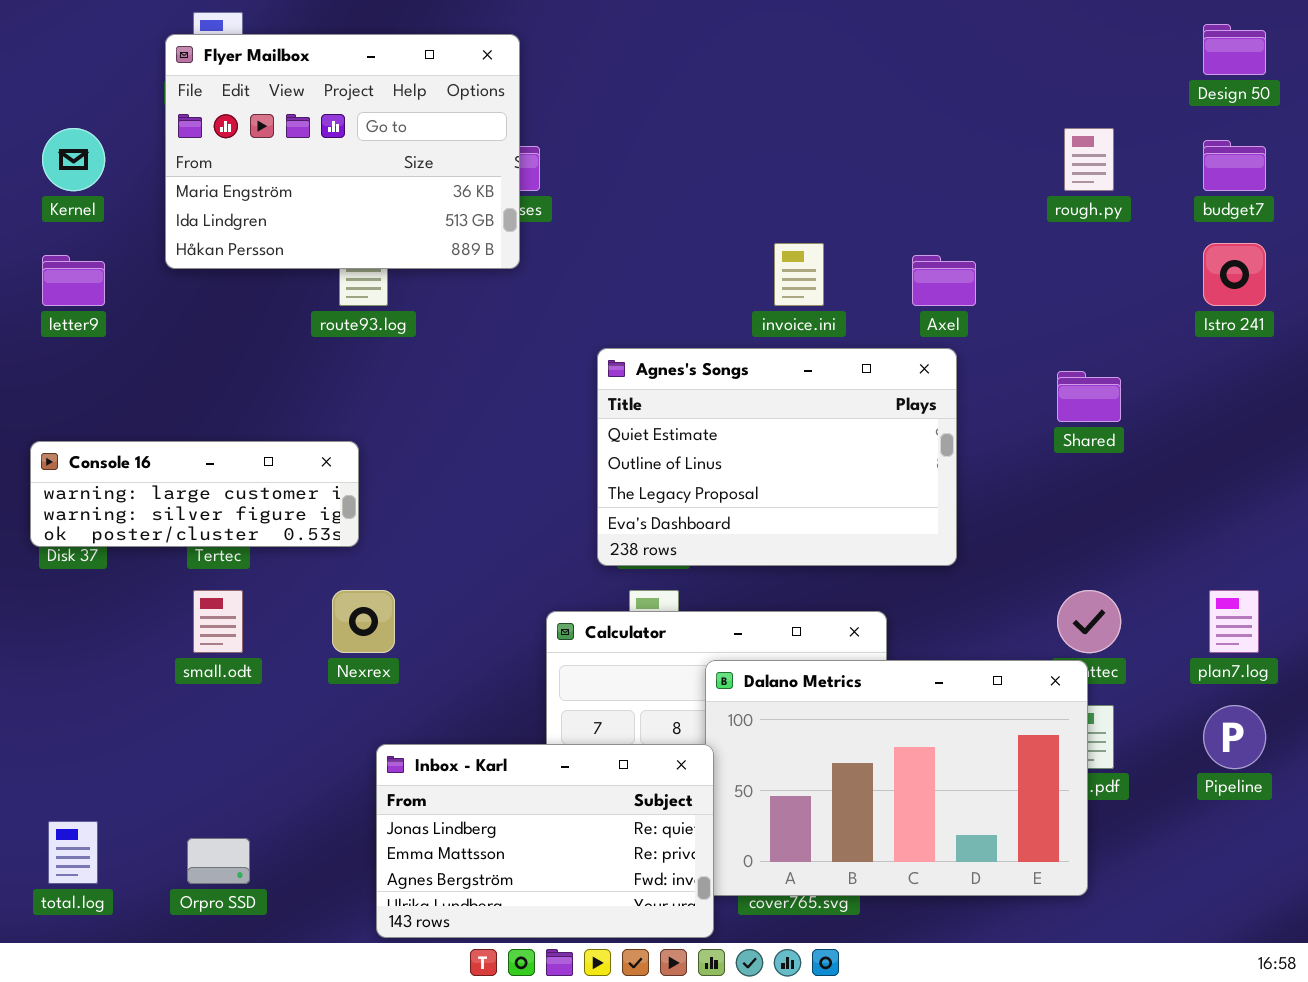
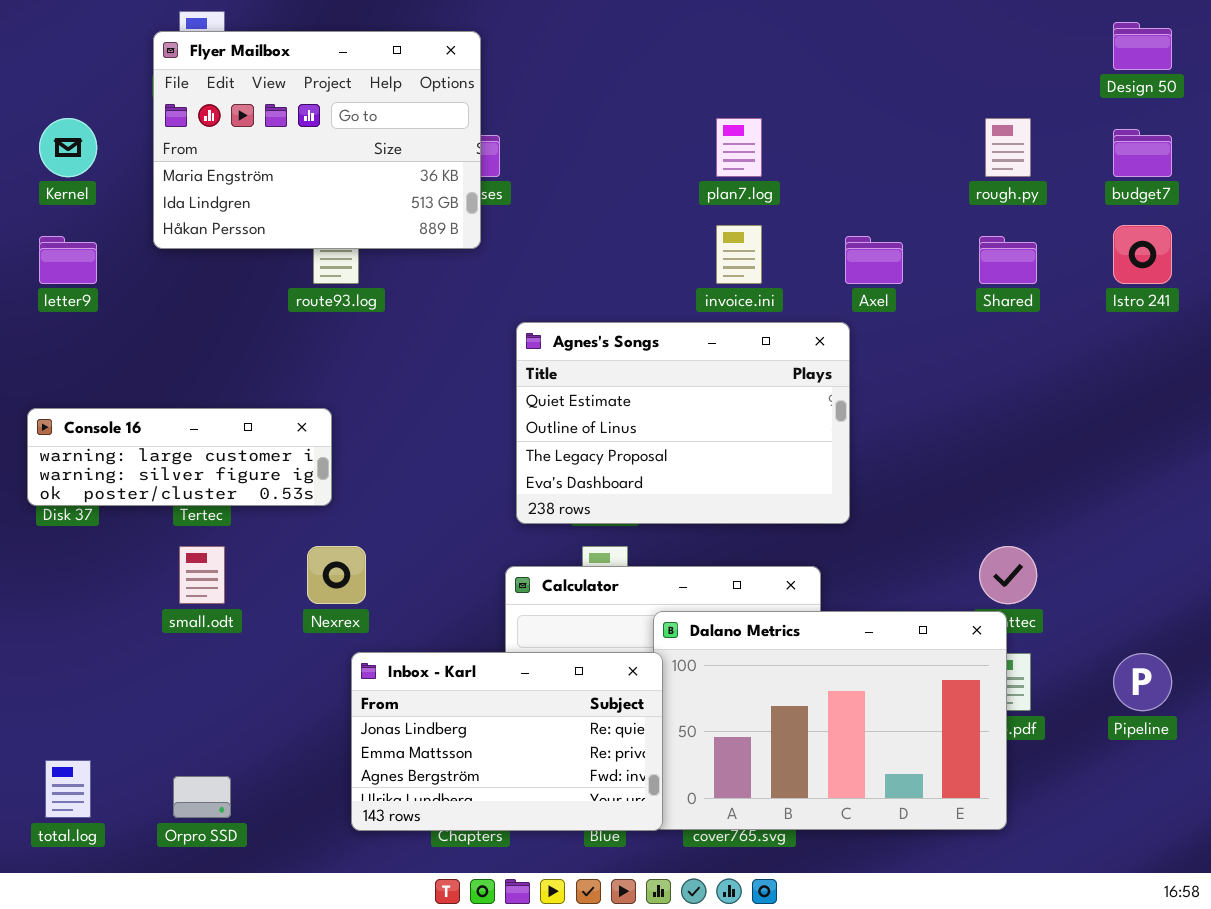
Agnes's Songs: [597,348,957,566] -> [516,322,850,524], moved
Shared: [1057,371,1121,422] -> [979,236,1037,284], moved
plan7.log: [1209,590,1259,653] -> [716,118,762,177], moved
Inbox - Karl: [376,744,714,938] -> [351,652,663,831], moved

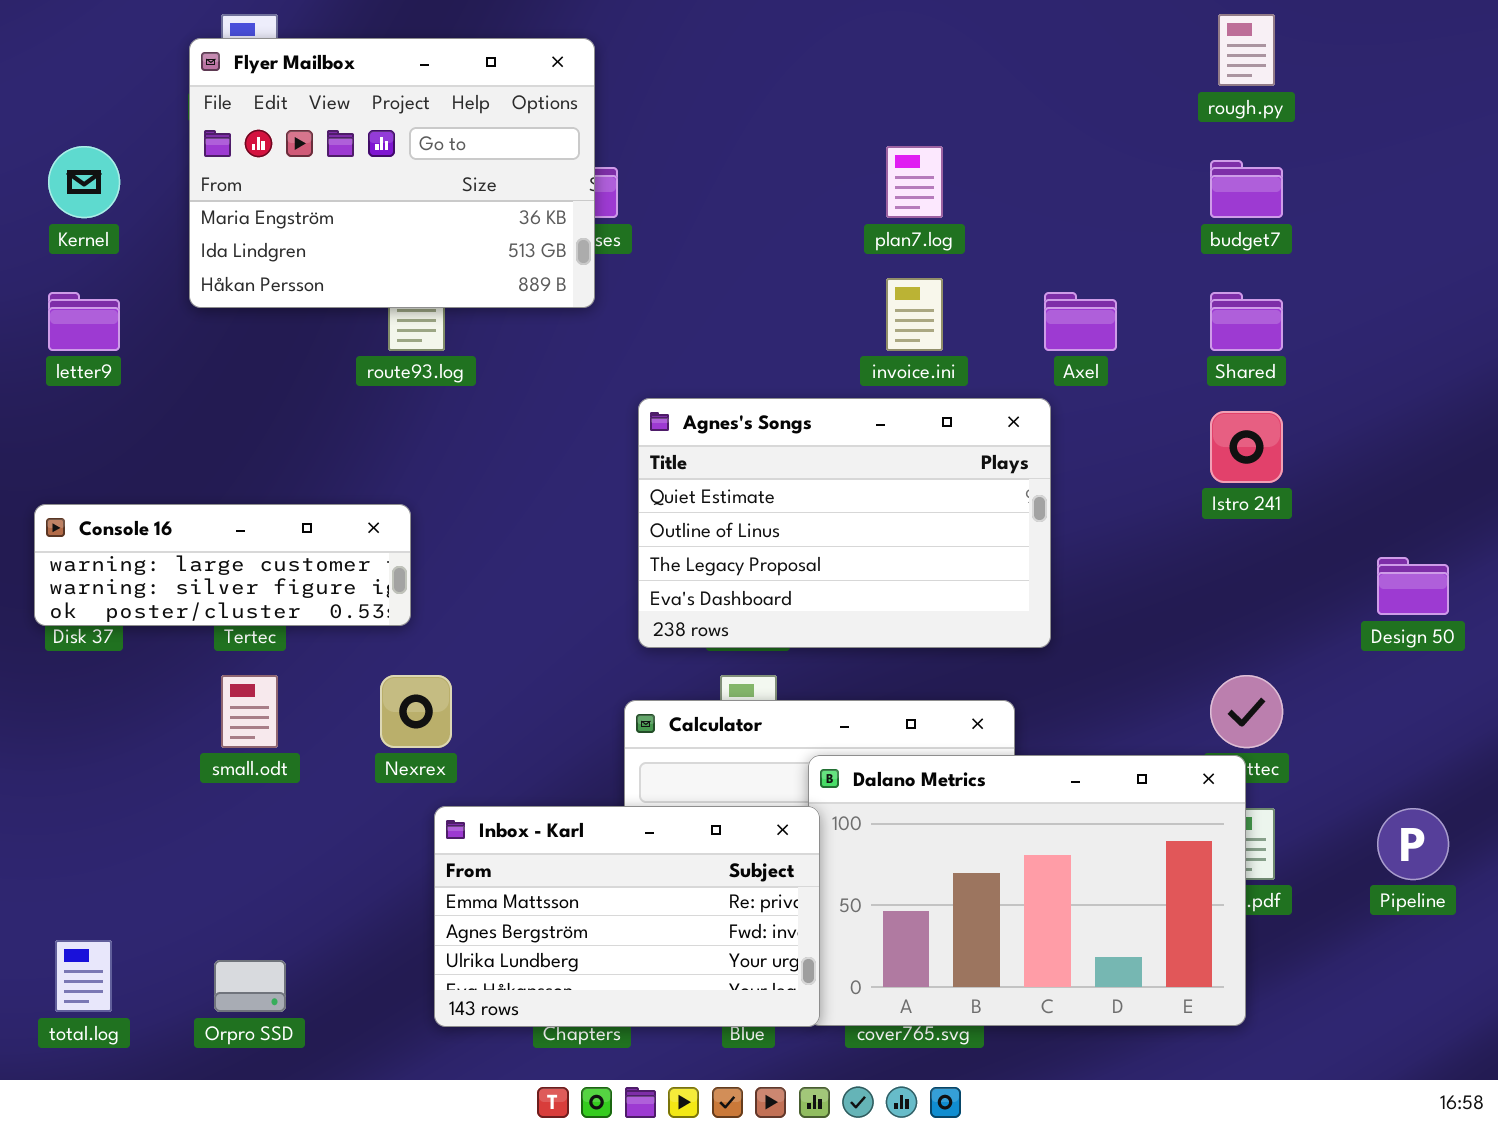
Design 50: [1113,22,1172,70] -> [1377,557,1449,615], moved
rough.py: [985,118,1031,177] -> [1218,14,1275,86], moved
budget7: [1113,129,1172,177] -> [1210,160,1283,218], moved
Istro 241: [1113,225,1172,284] -> [1210,411,1283,483], moved
Inbox - Karl: [351,652,663,831] -> [434,806,820,1027], scrolled down 1 row

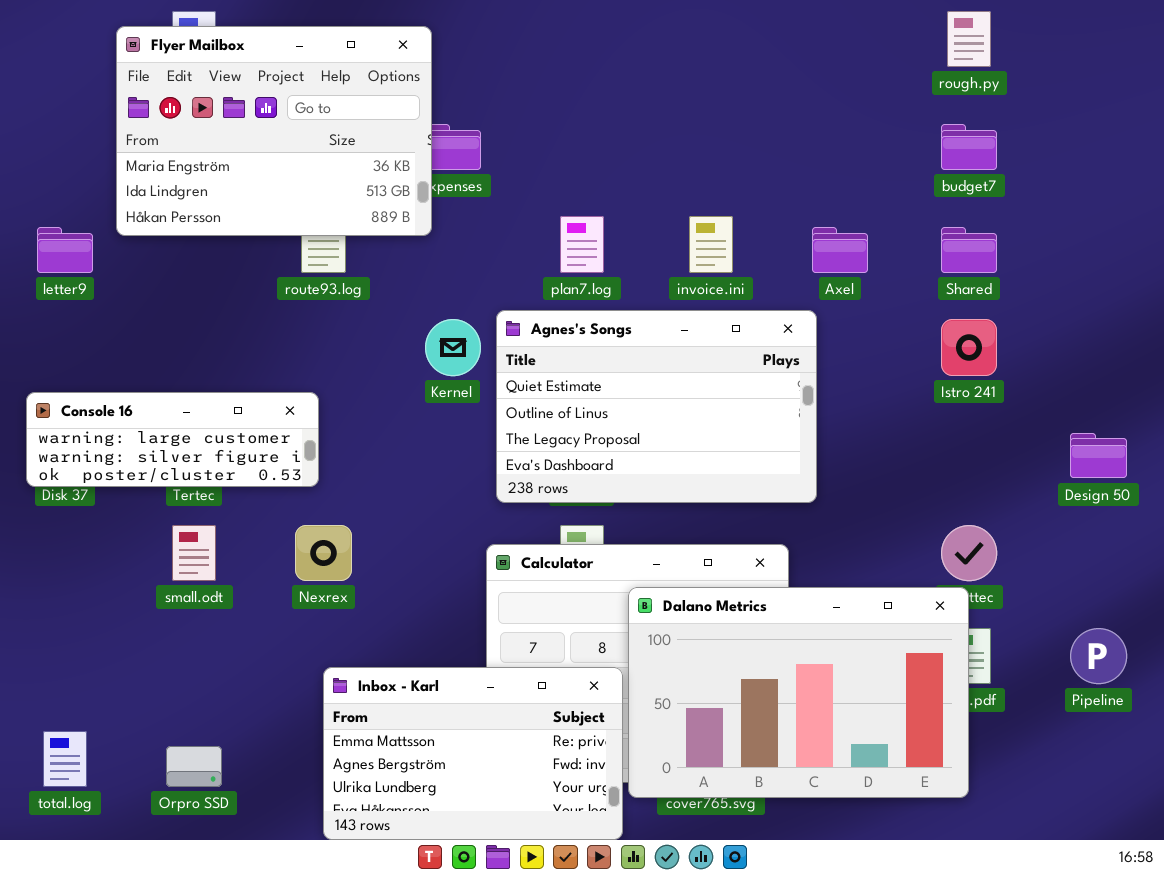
Flyer Mailbox: [189,38,595,308] -> [116,26,432,236], moved
Kernel: [48,146,120,218] -> [425,319,481,376], moved
plan7.log: [886,146,943,218] -> [560,216,604,273], moved
Inbox - Karl: [434,806,820,1027] -> [323,667,623,840], moved

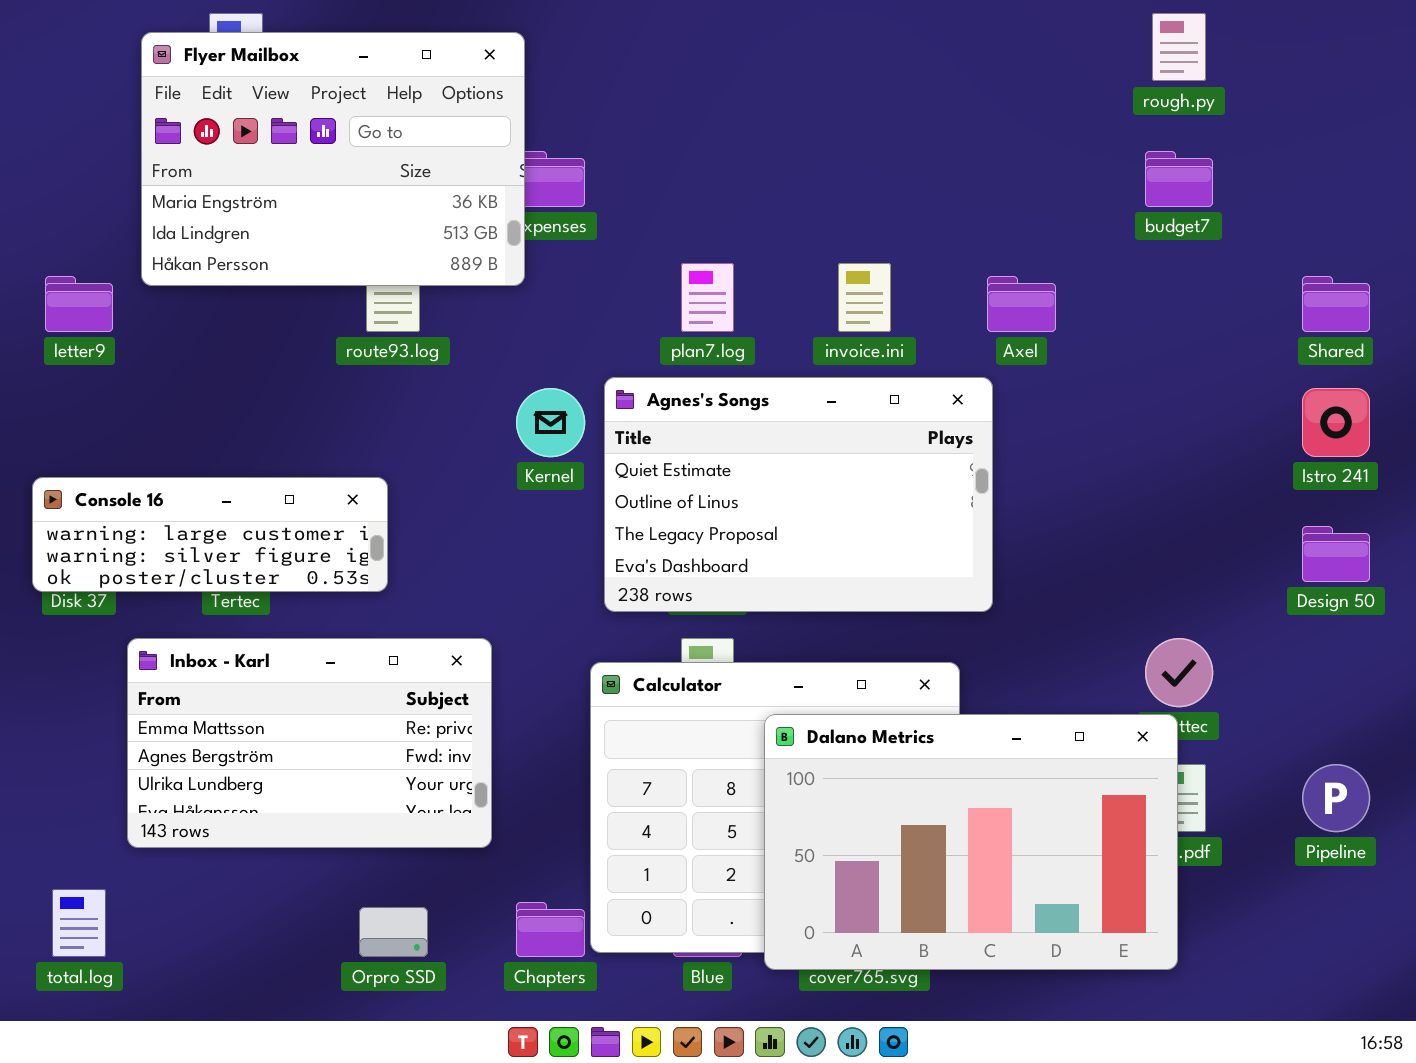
Shared: [941,227,997,273] -> [1302,276,1370,332], moved
Istro 241: [941,319,997,376] -> [1302,388,1370,457], moved
Inbox - Karl: [323,667,623,840] -> [127,638,492,848], moved
Orpro SSD: [166,746,222,787] -> [359,907,428,957], moved

